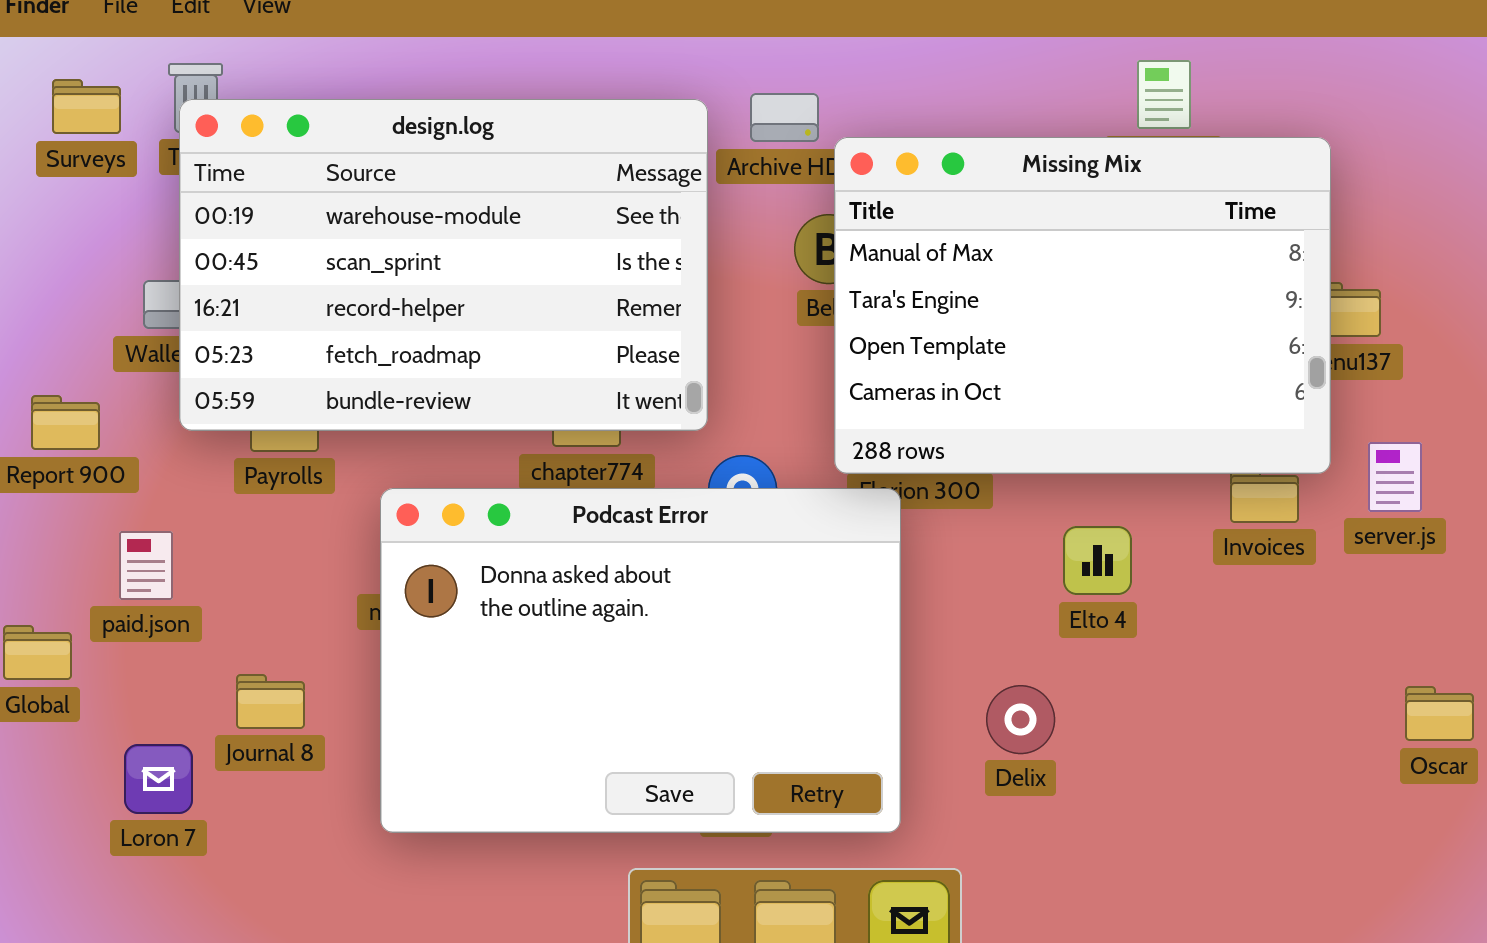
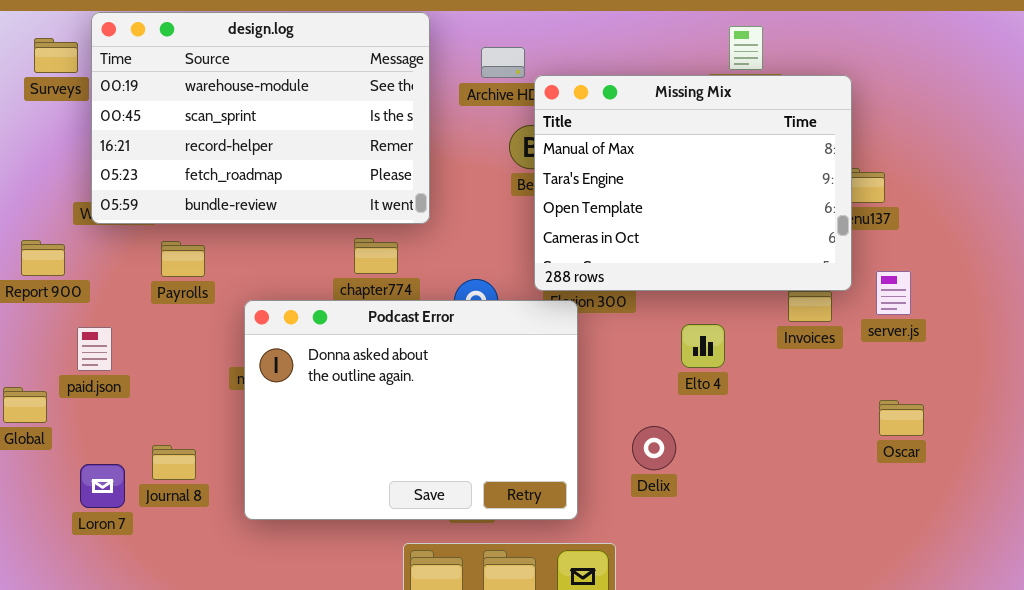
design.log: [179,99,708,431] -> [91,12,430,224], moved
Journal 8: [236,674,305,729] -> [152,445,196,480], moved
Oscar: [1405,686,1474,741] -> [879,400,924,436], moved

